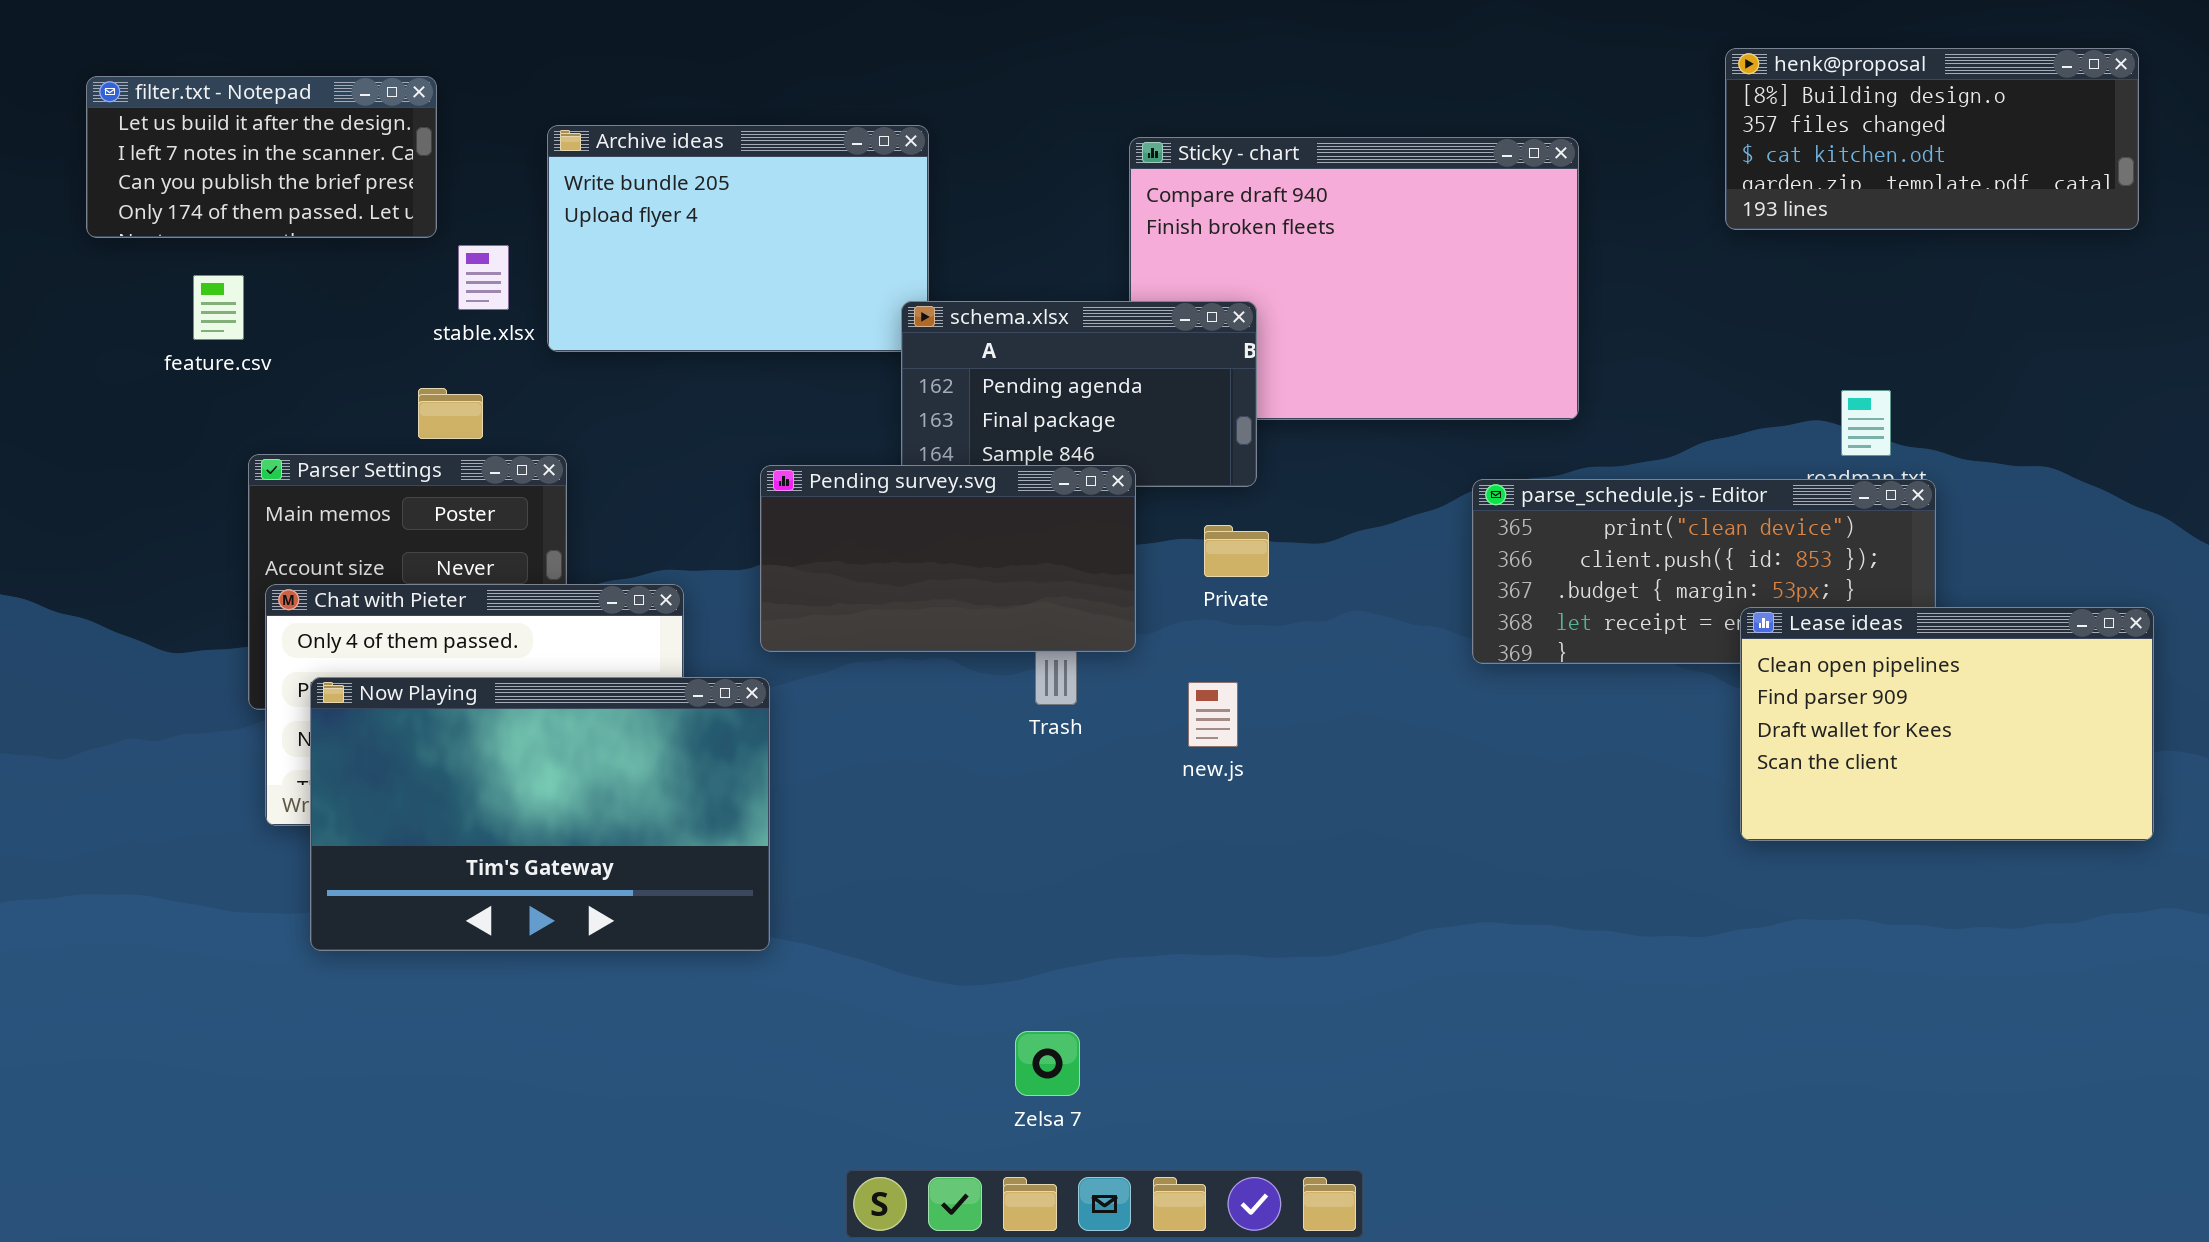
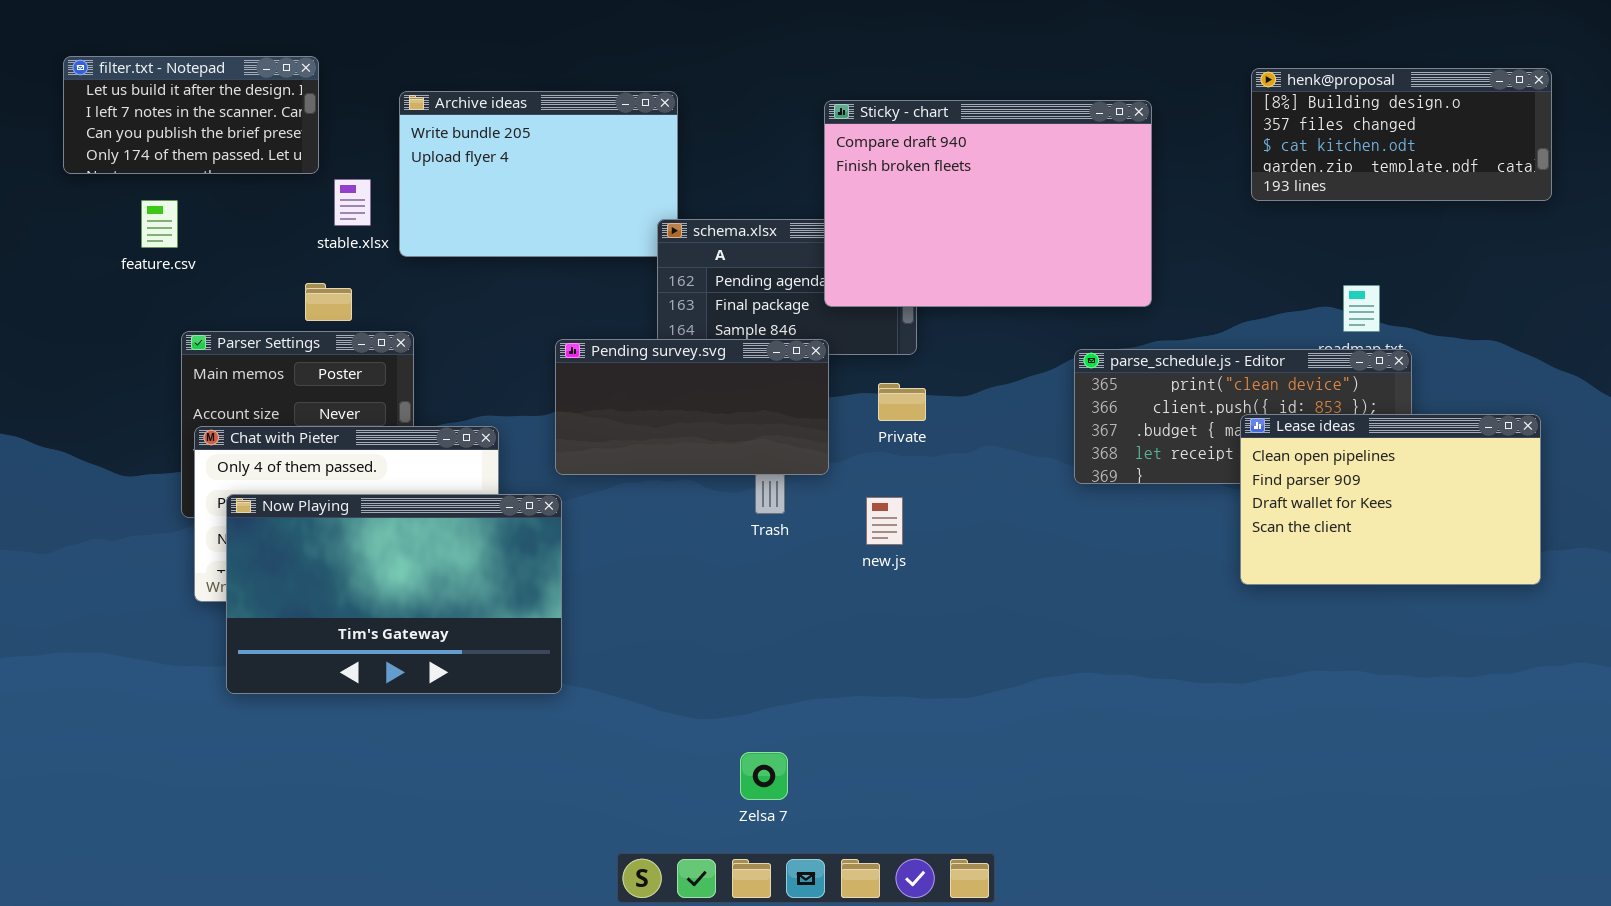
henk@proposal: [1725,48,2139,230] -> [1251,68,1552,201], moved
Sticky - chart: [1129,137,1579,420] -> [824,100,1152,307], raised
Lease ideas: [1740,607,2154,841] -> [1240,414,1541,585], moved

